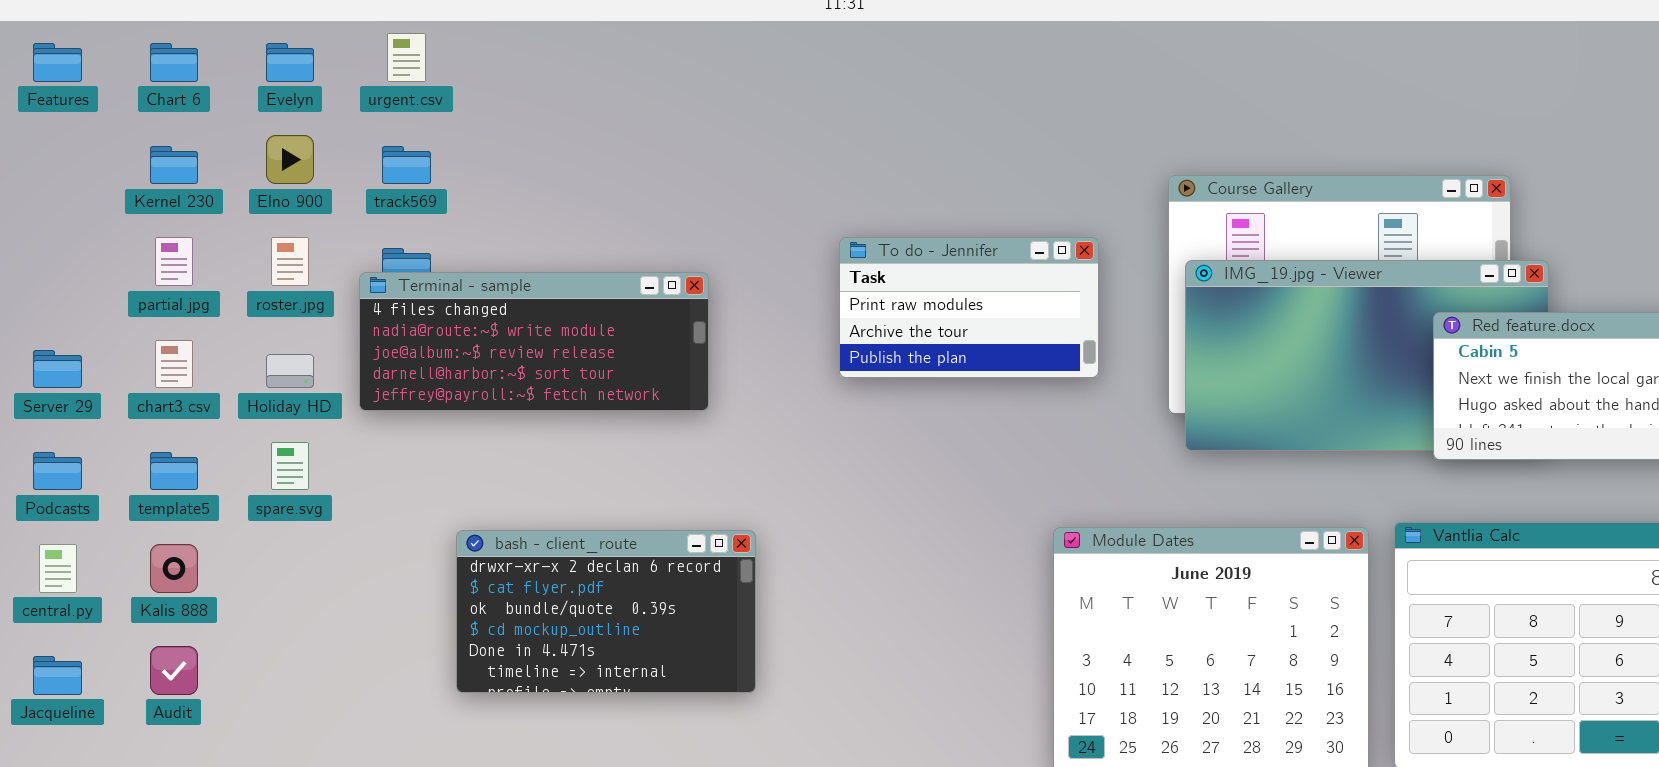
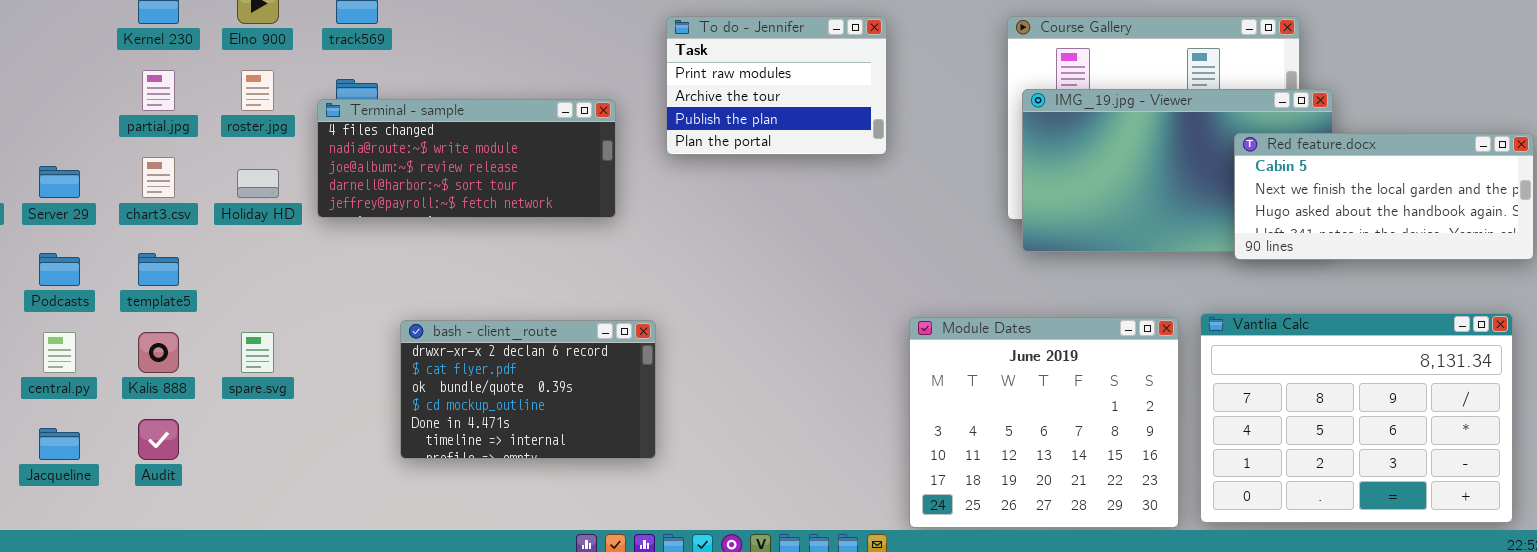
To do - Jennifer: [839,237,1099,378] -> [666,16,887,155], moved, resized
spare.svg: [271,442,309,490] -> [241,332,274,373], moved

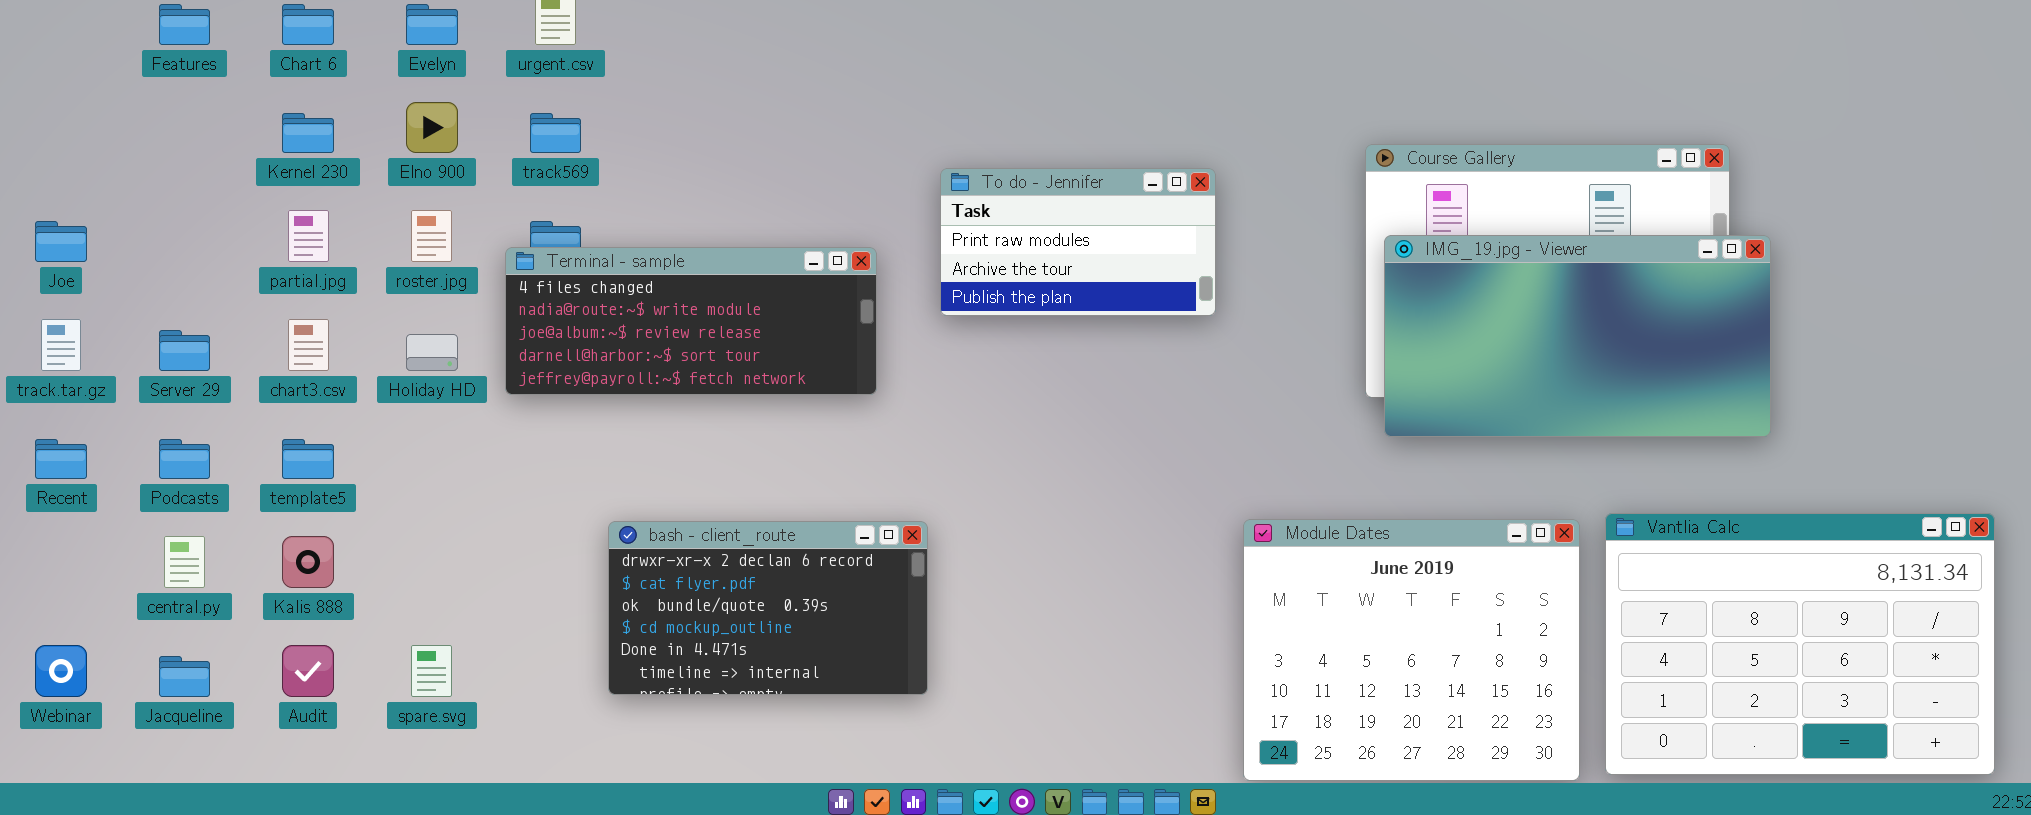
To do - Jennifer: [666,16,887,155] -> [940,168,1216,316], resized
Red feature.docx: [1234,133,1534,260] -> none, closed
spare.svg: [241,332,274,373] -> [411,645,452,697], moved

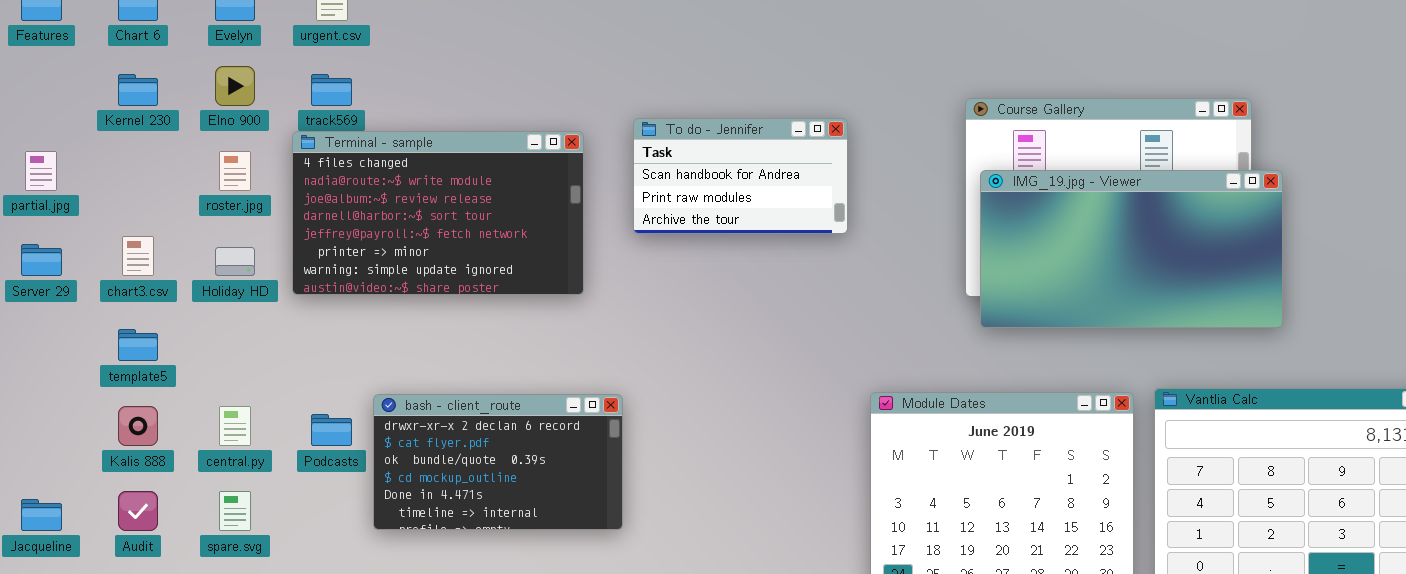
To do - Jennifer: [940,168,1216,316] -> [633,118,848,234], scrolled up 1 row
partial.jpg: [288,210,329,262] -> [25,151,57,191], moved
Terminal - sample: [505,247,877,395] -> [292,131,584,295], resized
Podcasts: [159,439,210,479] -> [311,414,352,446], moved
central.py: [164,536,205,588] -> [219,406,251,446], moved

